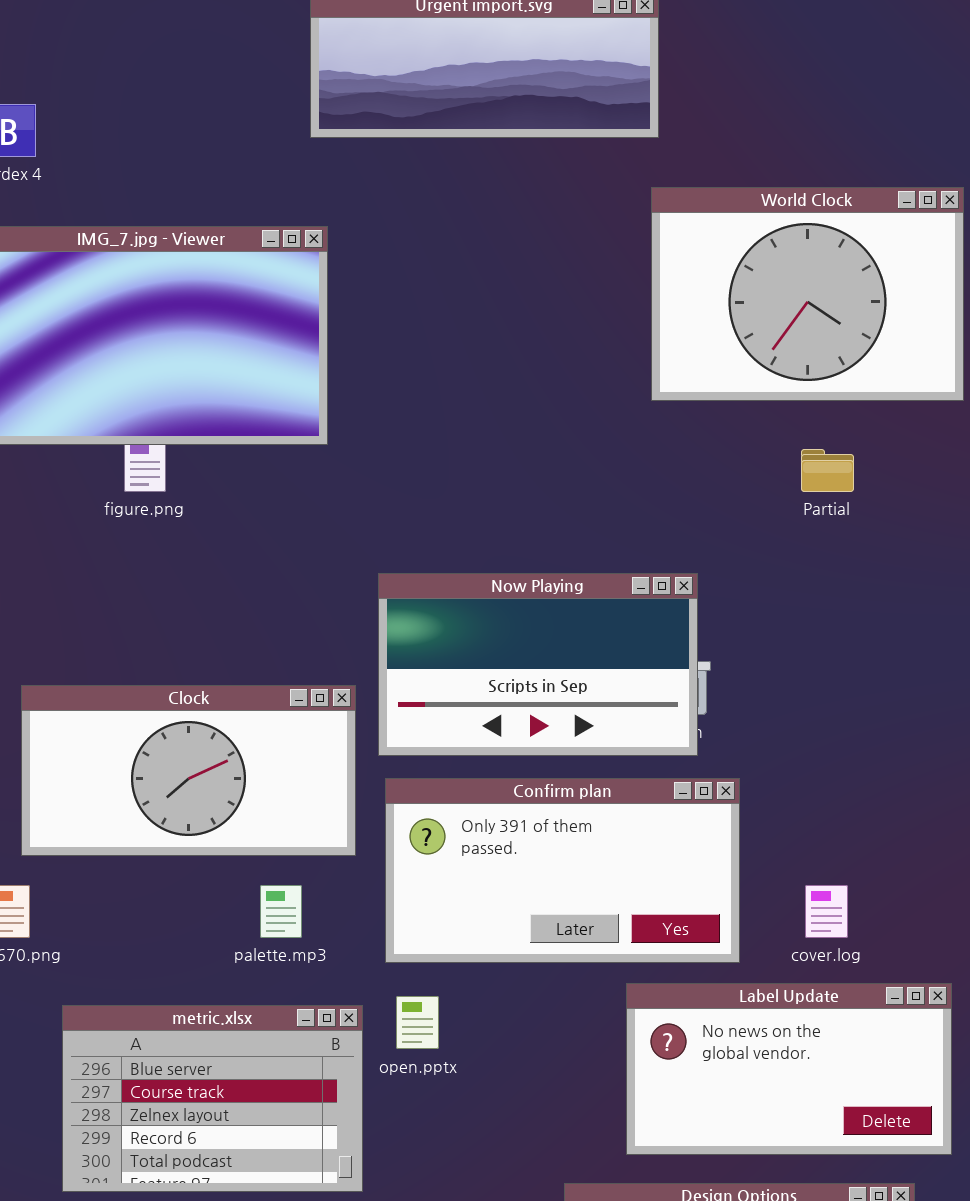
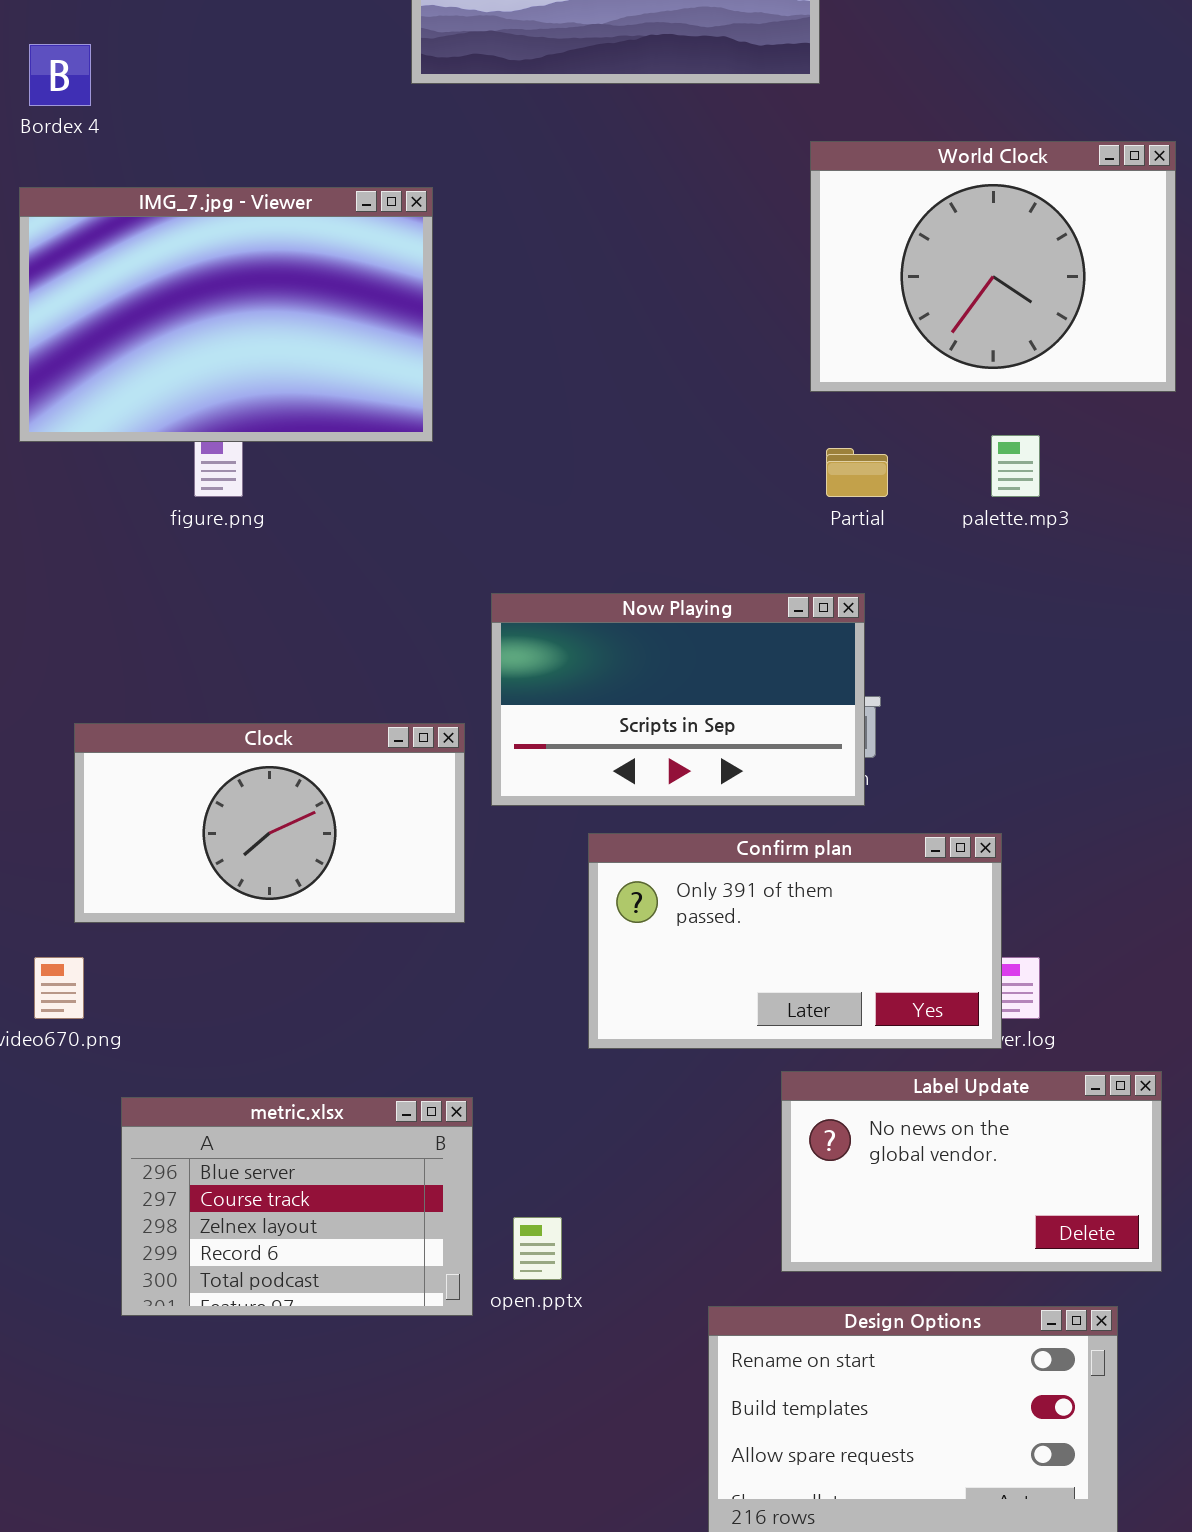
Partial: [801,449,854,492] -> [826,448,888,497], moved
Confirm plan: [385,778,740,963] -> [588,833,1002,1049], moved
palette.mp3: [260,885,302,938] -> [991,435,1040,497], moved
open.pptx: [396,996,439,1049] -> [513,1217,562,1280], moved

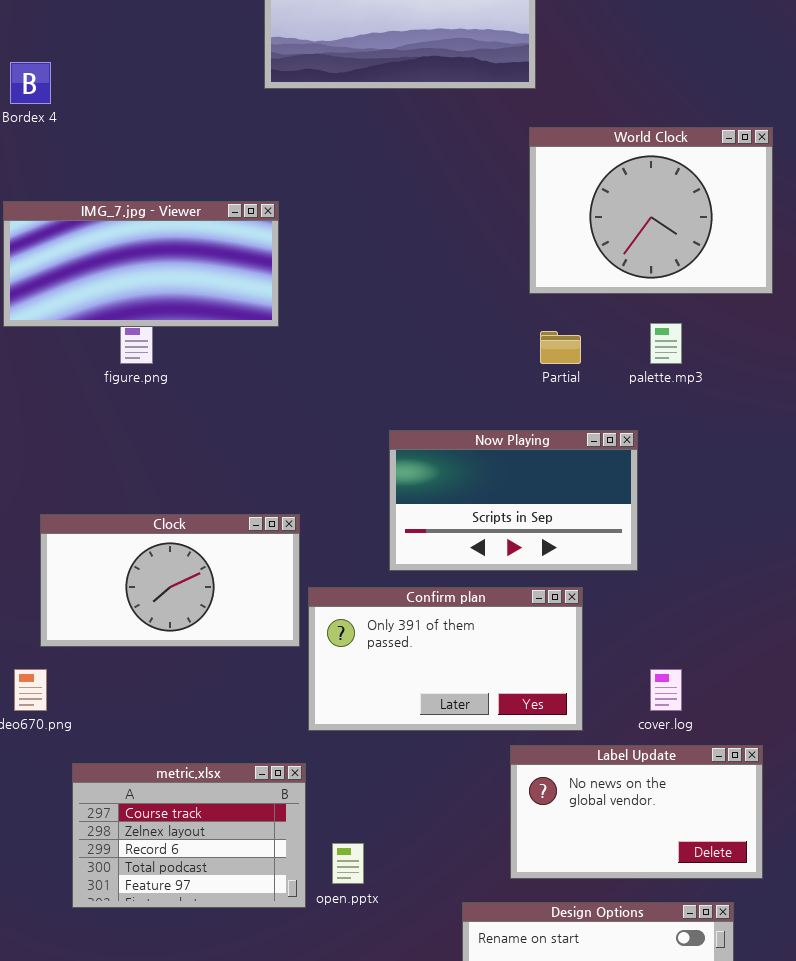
IMG_7.jpg - Viewer: [19,187,433,442] -> [3,201,279,327], resized
Now Playing: [491,593,865,806] -> [389,430,638,571], moved
Confirm plan: [588,833,1002,1049] -> [308,587,583,731], moved
metric.xlsx: [121,1097,473,1316] -> [72,763,306,908], scrolled down 1 row

